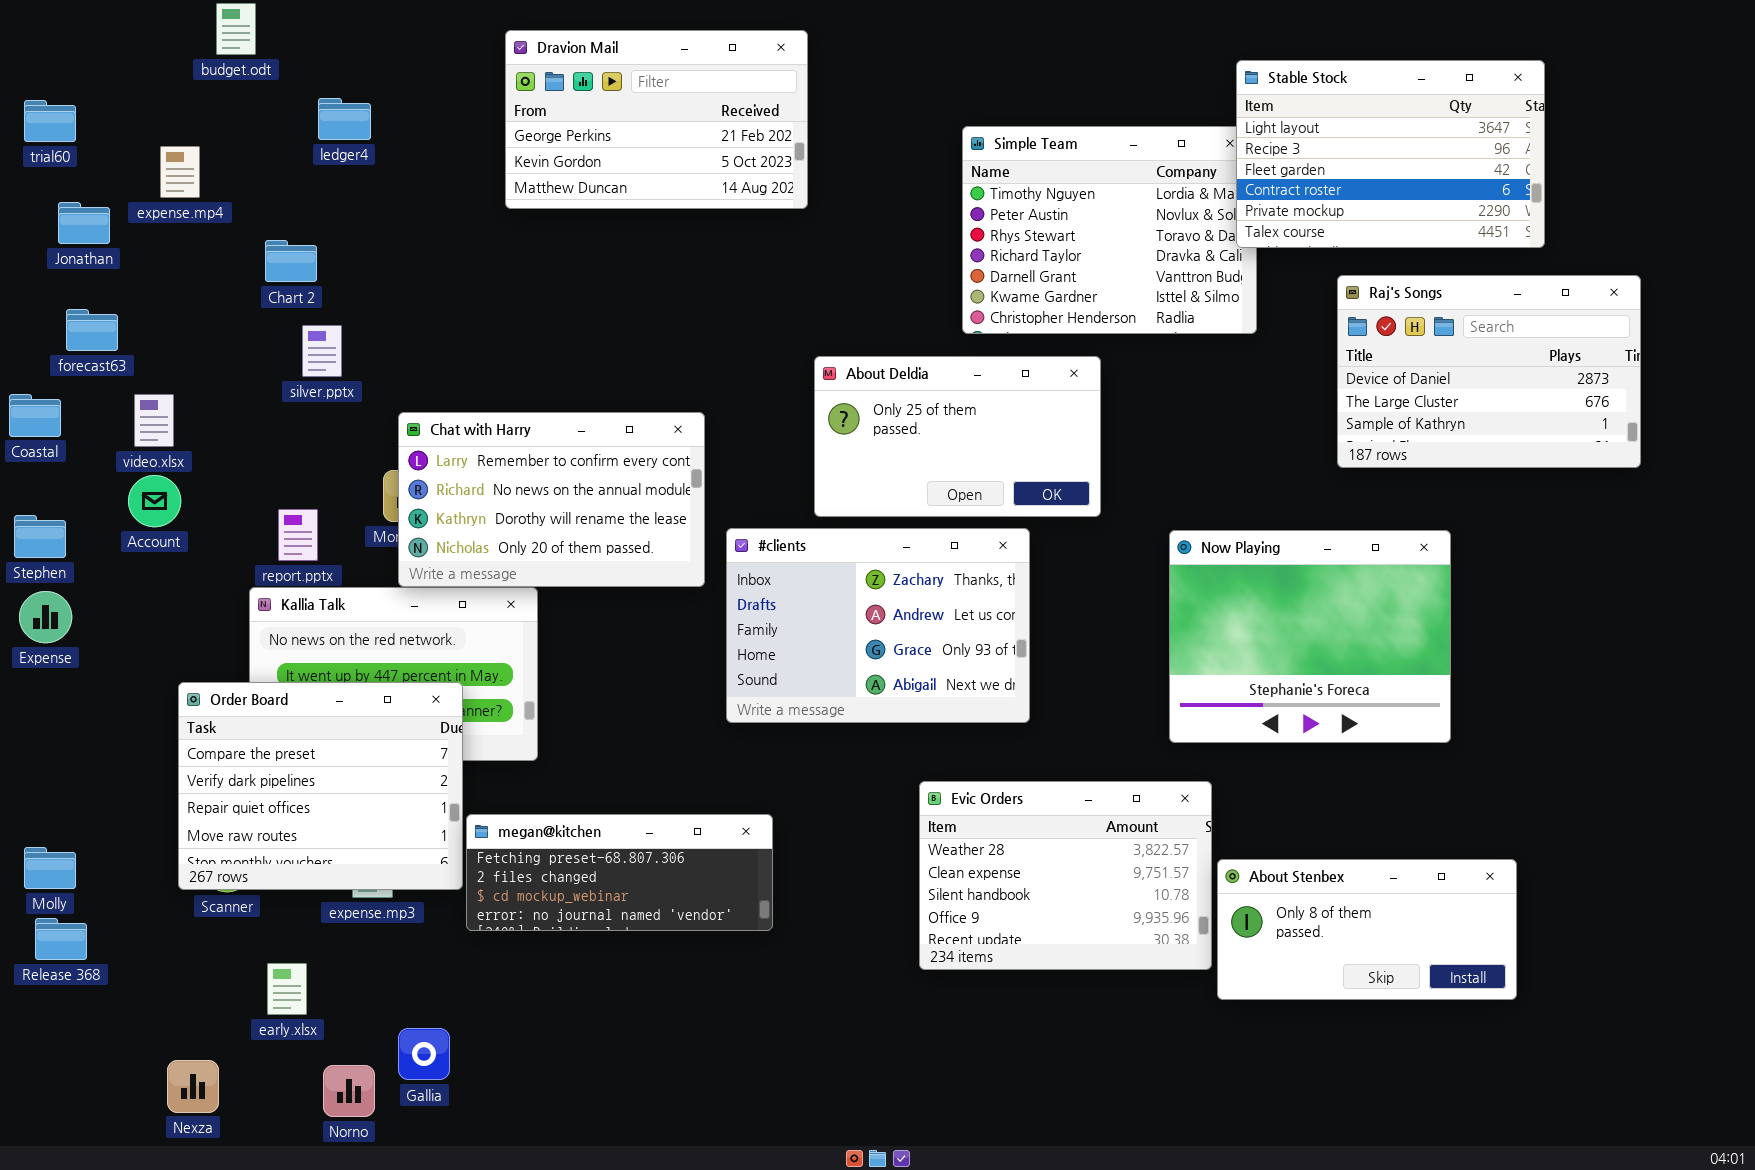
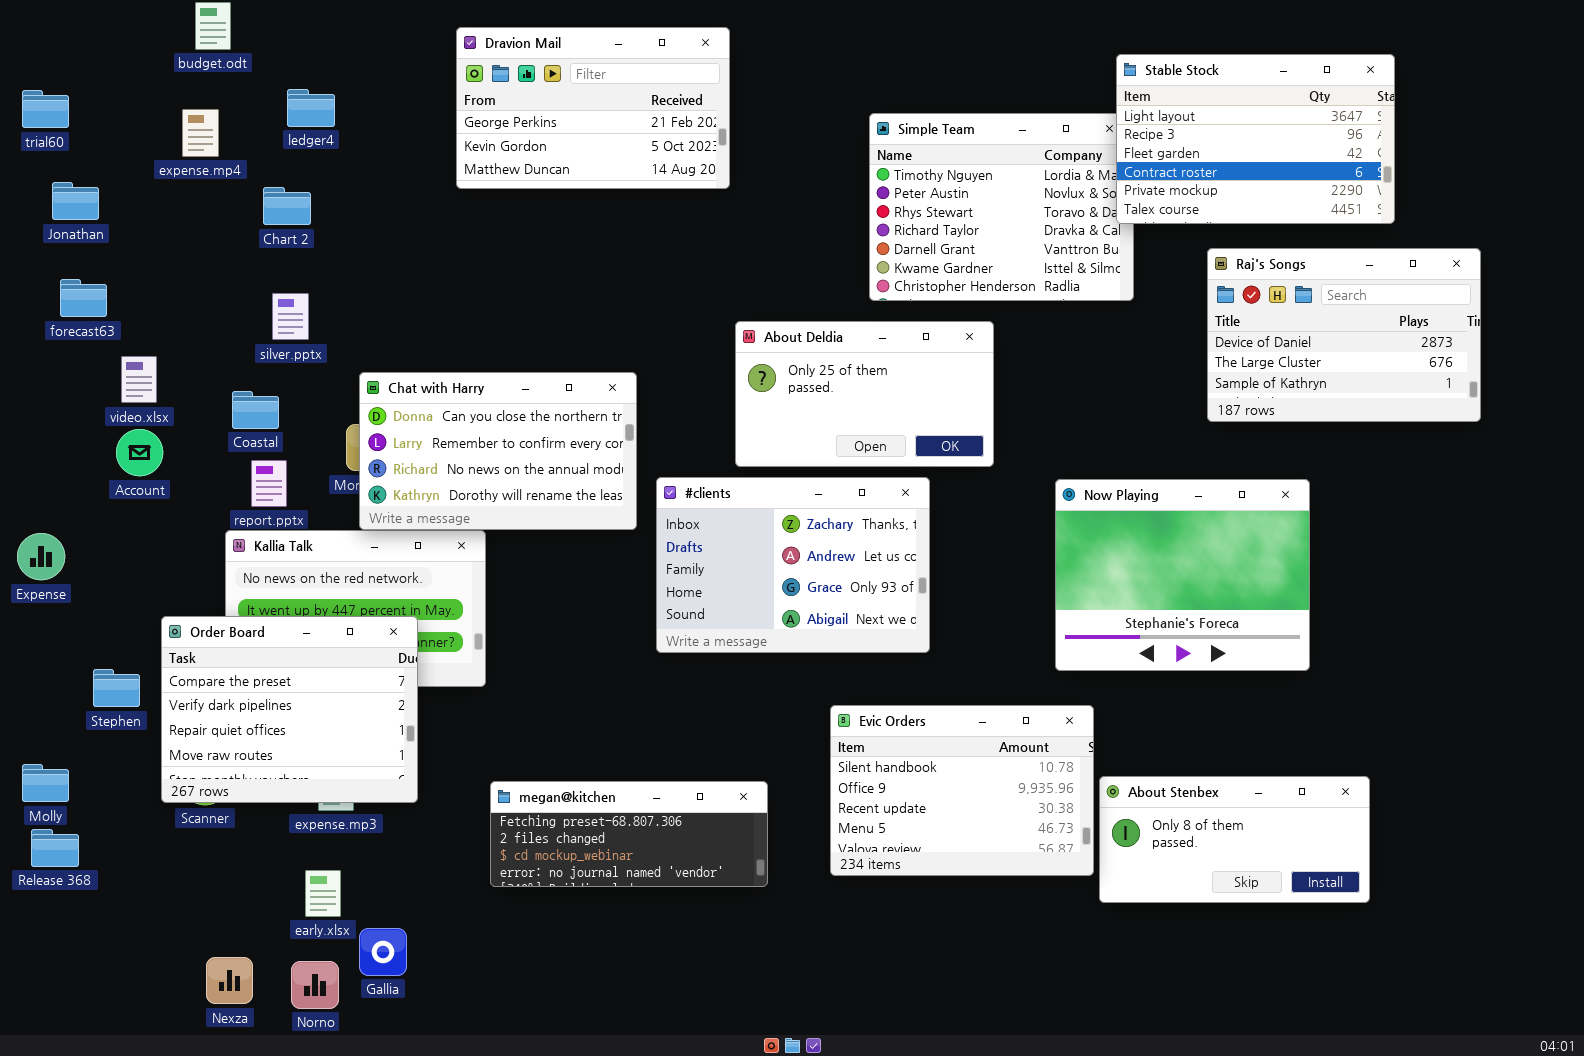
expense.mp4: [160,146,200,198] -> [182,109,219,157], moved
Chart 2: [265,240,317,282] -> [263,187,311,225], moved
Coastal: [9,394,61,437] -> [232,391,279,429], moved
Chat with Harry: [398,412,705,587] -> [359,372,637,530], scrolled up 1 row
Stephen: [14,515,66,558] -> [93,669,140,707], moved
Evic Orders: [919,781,1212,970] -> [830,705,1094,876], scrolled down 2 rows
megan@kitchen: [466,814,773,931] -> [490,781,768,887], moved
early.xlsx: [267,963,307,1015] -> [305,870,341,917], moved
Nexza: [167,1060,219,1113] -> [206,957,253,1004], moved

